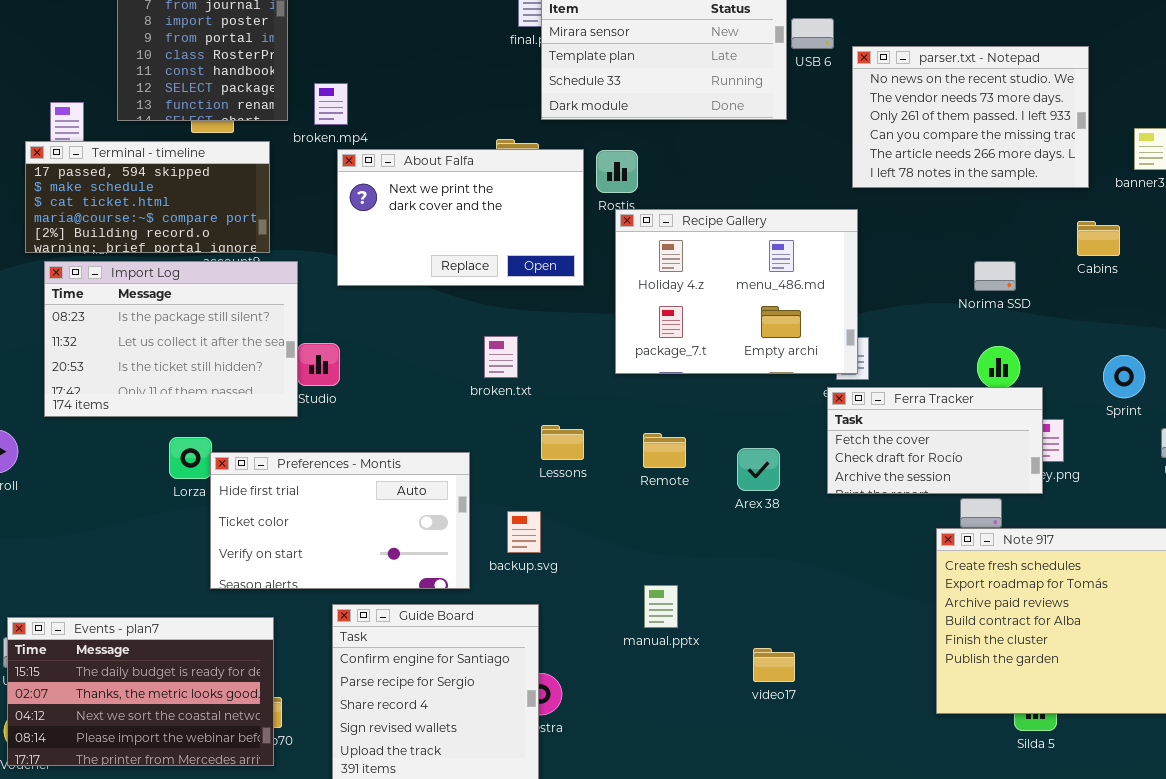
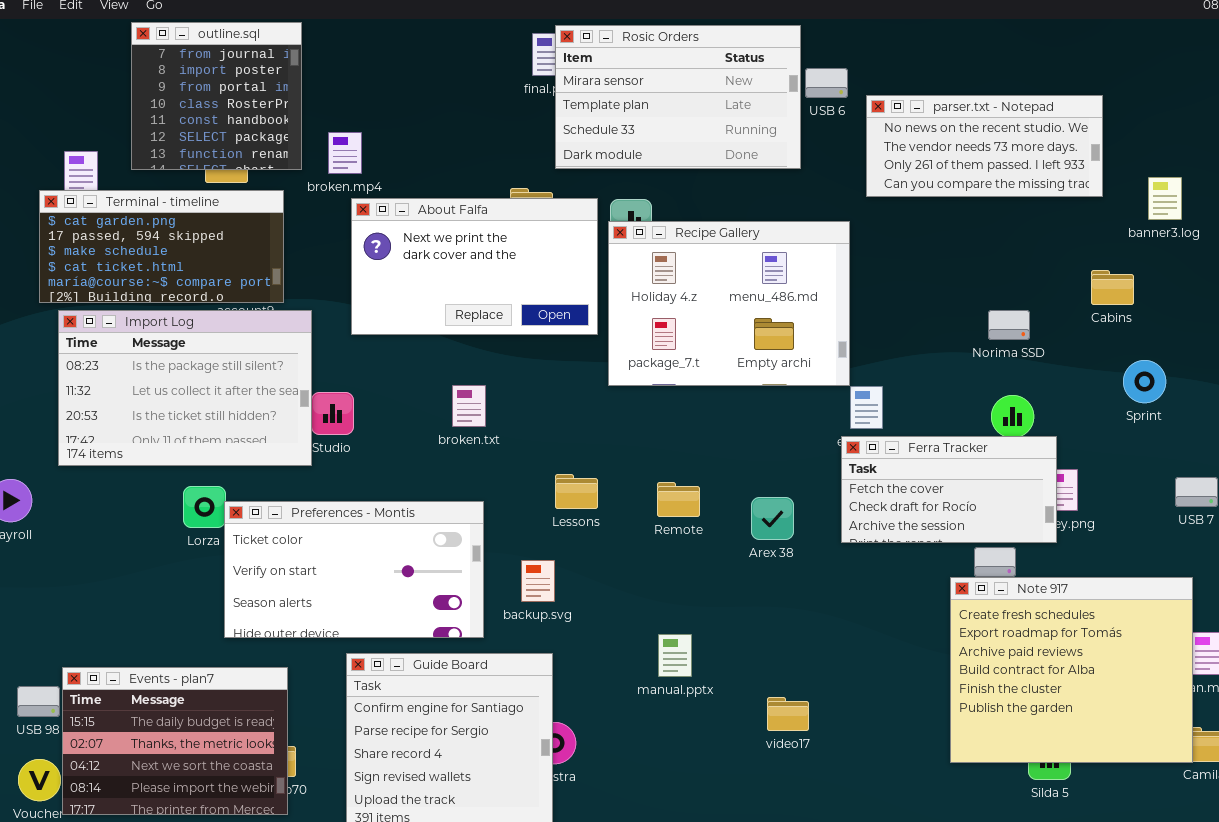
parser.txt - Notepad: [852,46,1089,188] -> [866,95,1103,197], resized
Terminal - timeline: [25,141,270,253] -> [39,190,284,303], scrolled up 1 row
Recipe Gallery: [615,209,858,374] -> [608,221,850,386], moved
broken.txt: [484,336,518,378] -> [452,385,486,427], moved
Sprint: [1103,355,1145,398] -> [1123,360,1166,403], moved
Preferences - Montis: [210,452,470,589] -> [224,501,484,638], scrolled down 1 row
Events - plan7: [7,617,274,766] -> [62,667,288,815], resized

